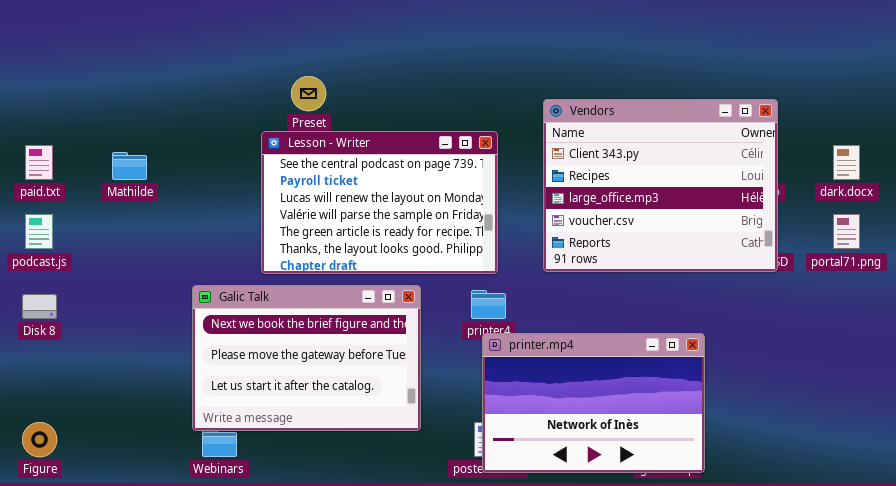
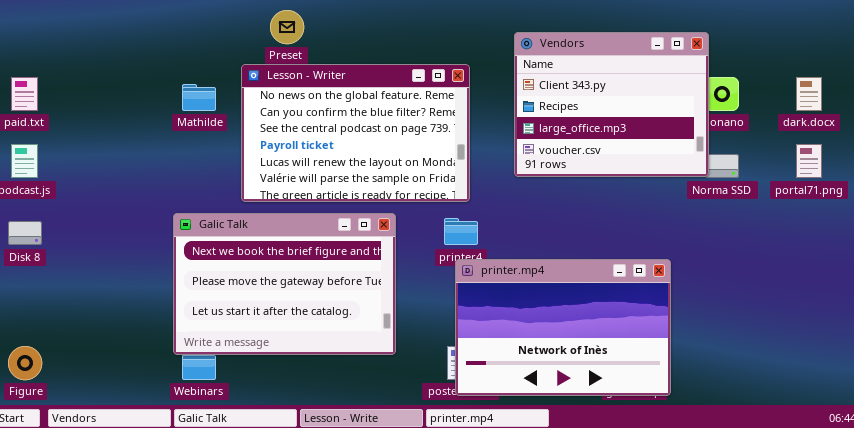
Vendors: [543,99,778,272] -> [514,32,709,177], resized
Lesson - Writer: [261,131,498,274] -> [241,64,470,202], scrolled up 2 rows
Mathilde: [112,152,147,180] -> [182,84,216,111], moved

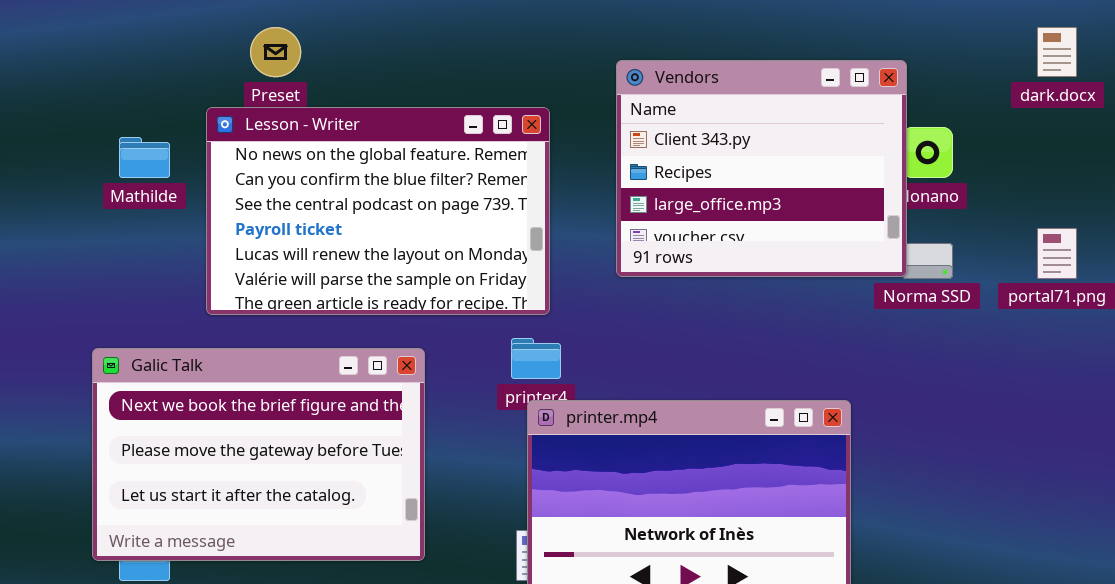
dark.docx: [796,77,822,111] -> [1037,27,1077,77], moved
Galic Talk: [173,213,396,355] -> [92,348,425,561], moved

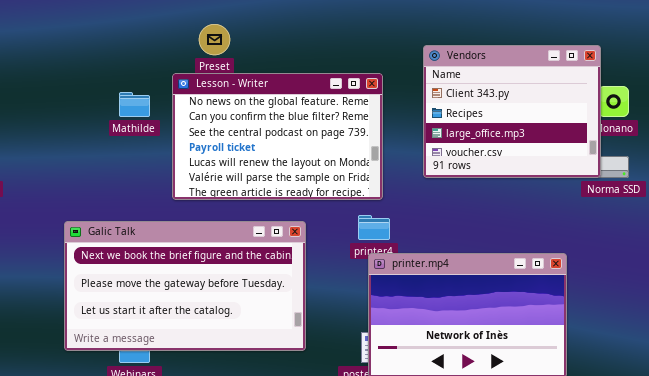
Galic Talk: [92,348,425,561] -> [64,221,306,351], resized

